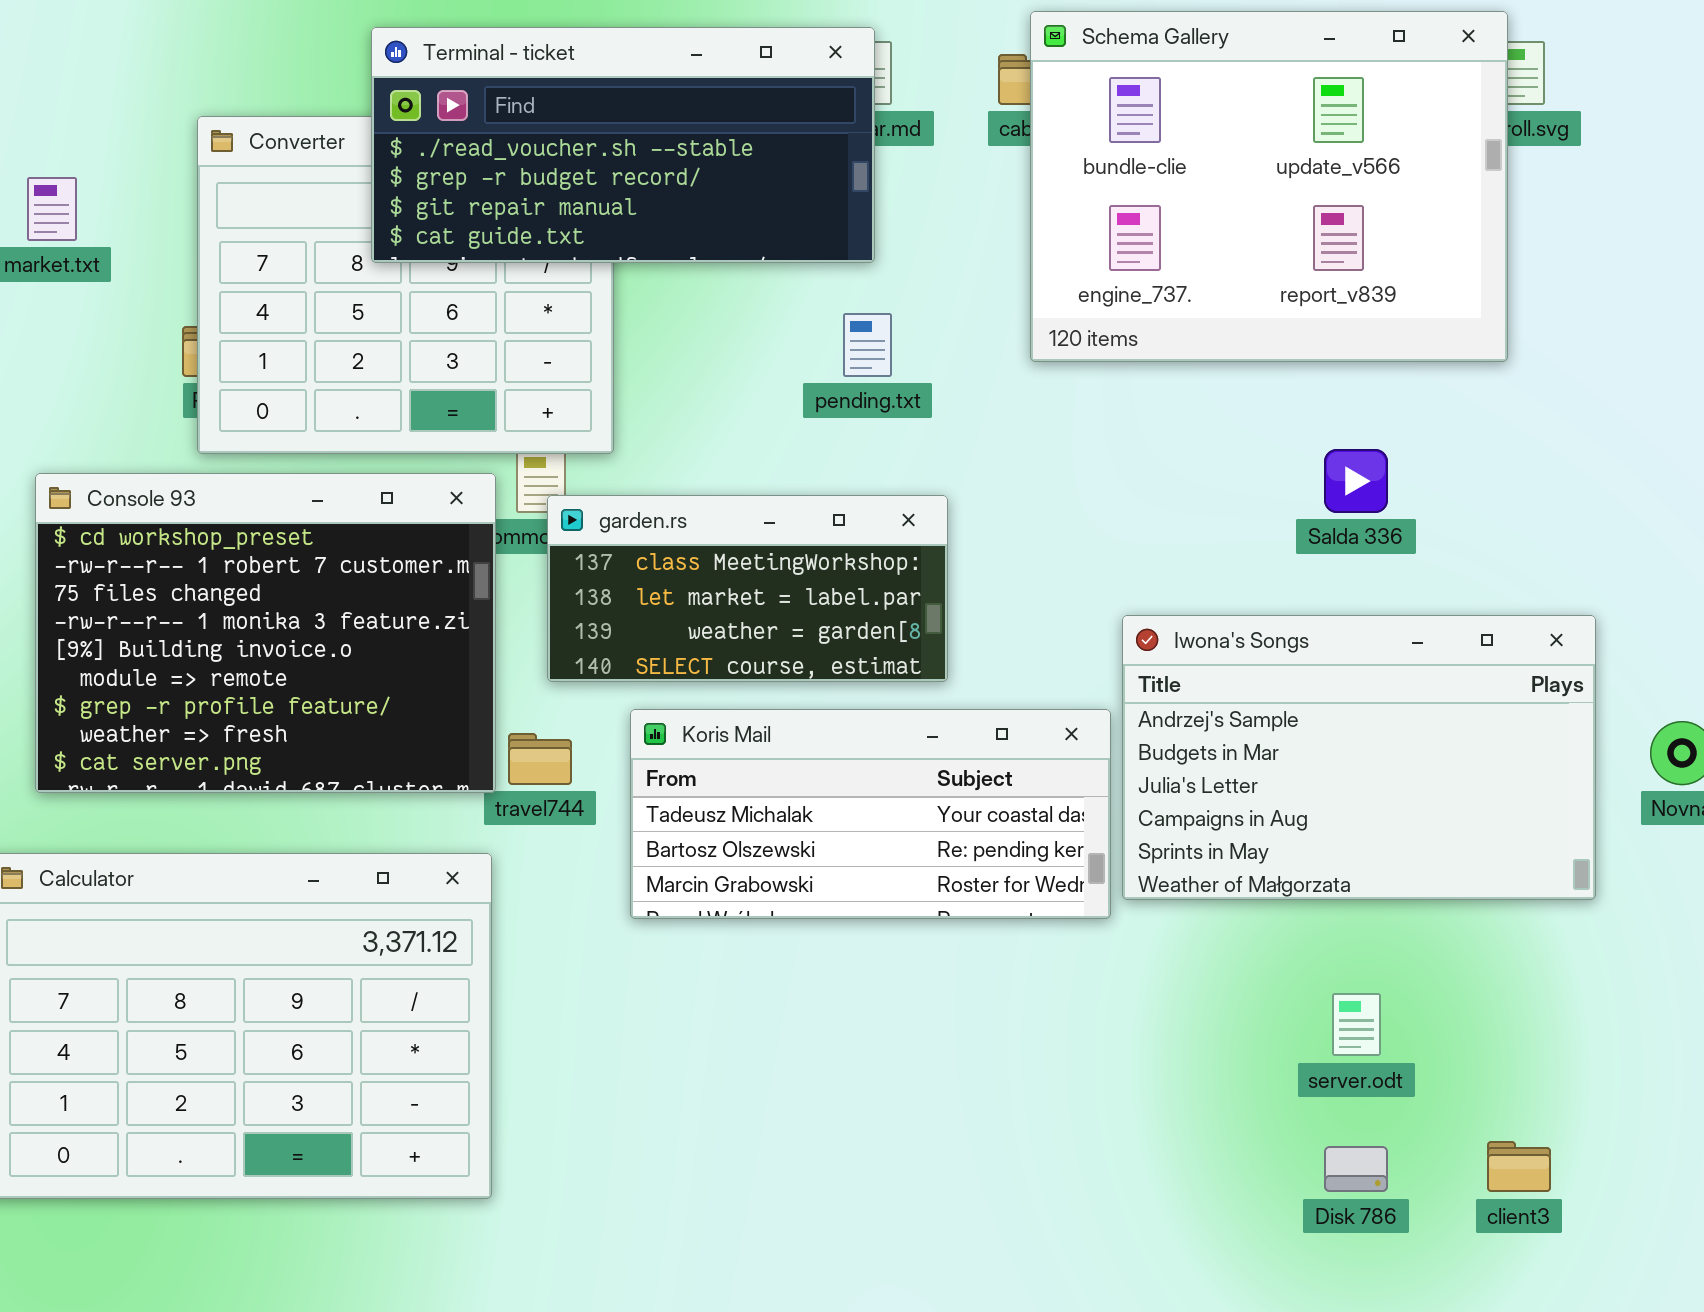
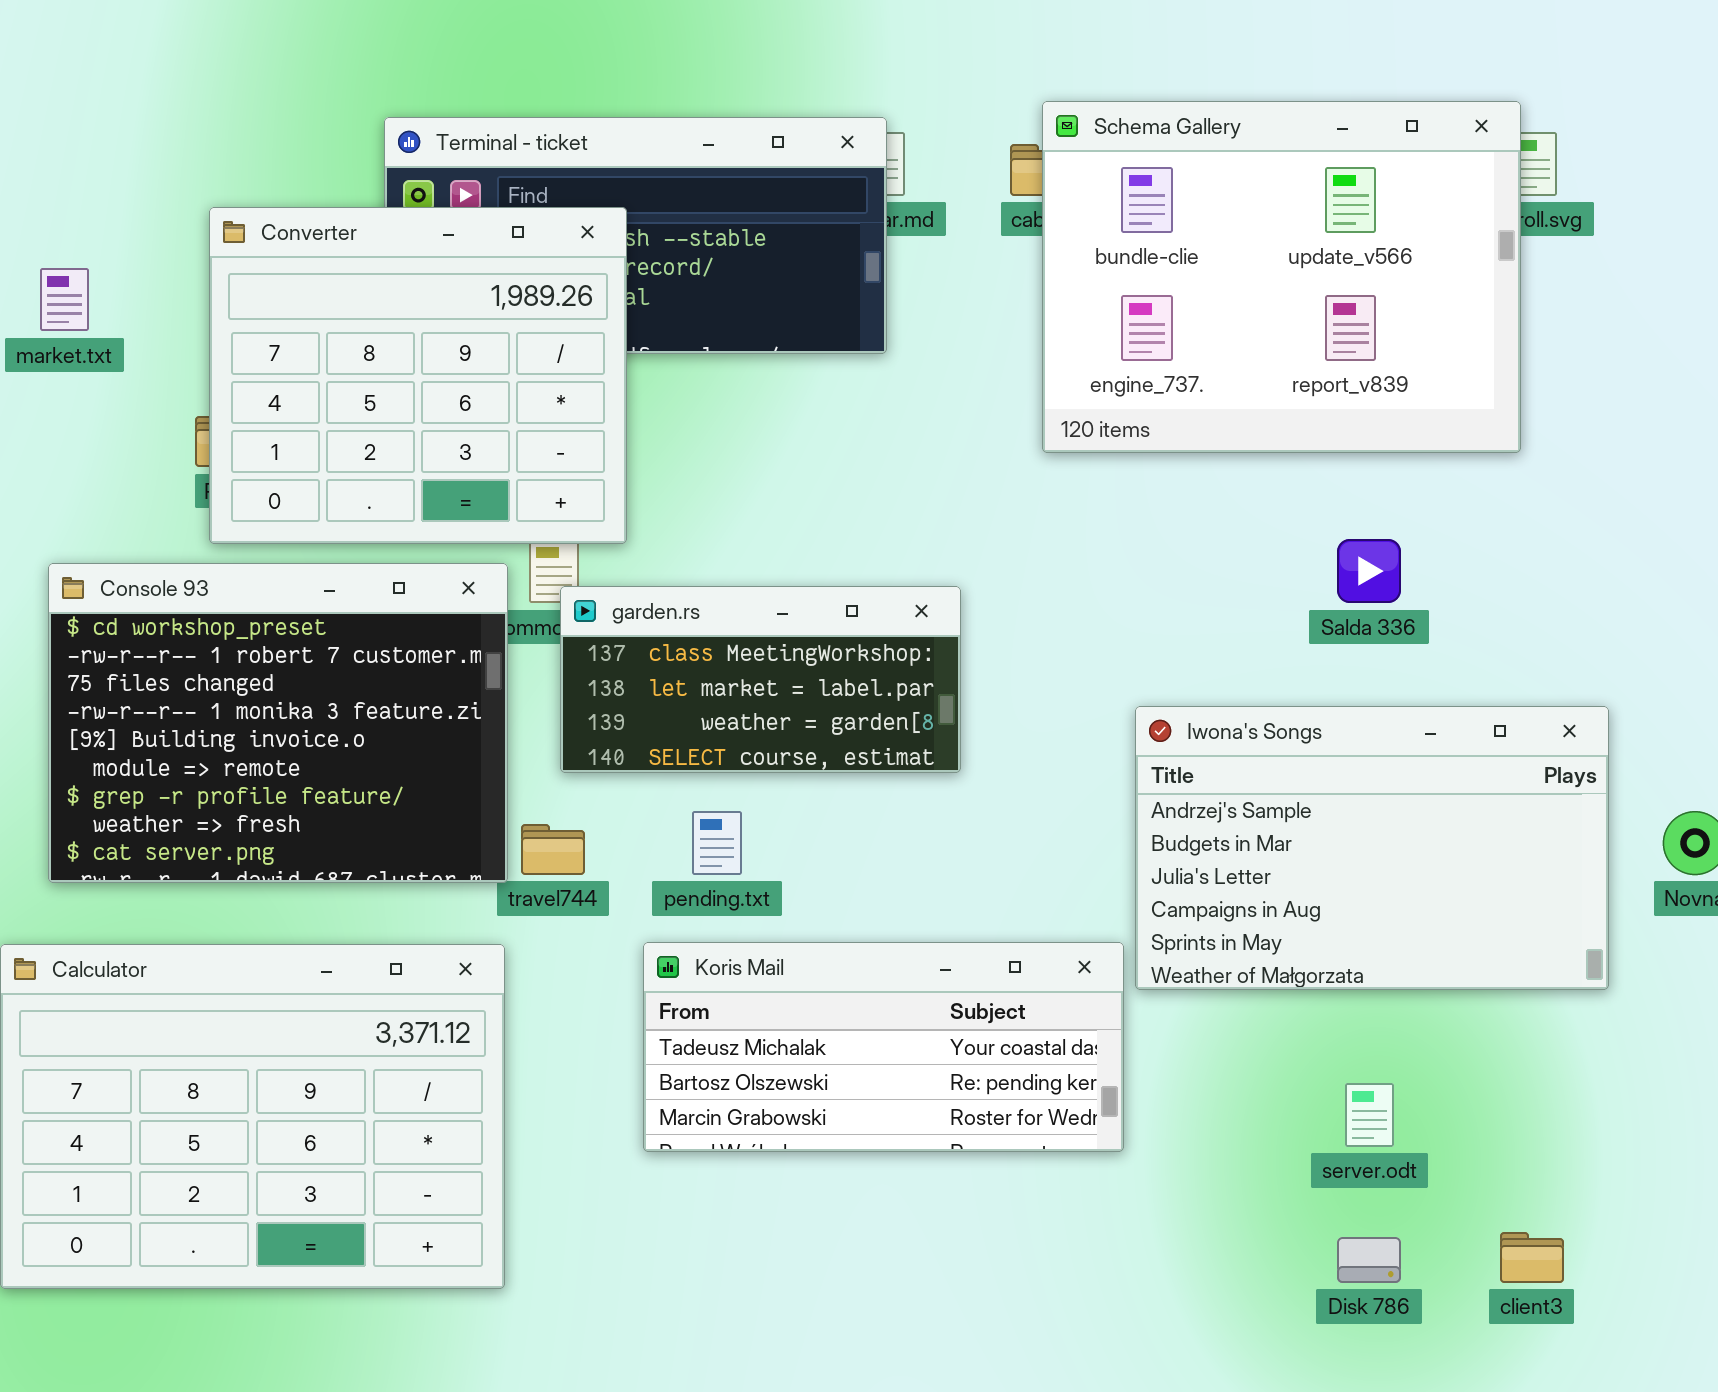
Converter: [197,116,614,454] -> [209,207,627,544], raised
pending.txt: [843,313,892,377] -> [692,811,742,875], moved
Koris Mail: [630,709,1111,919] -> [643,942,1124,1152], moved

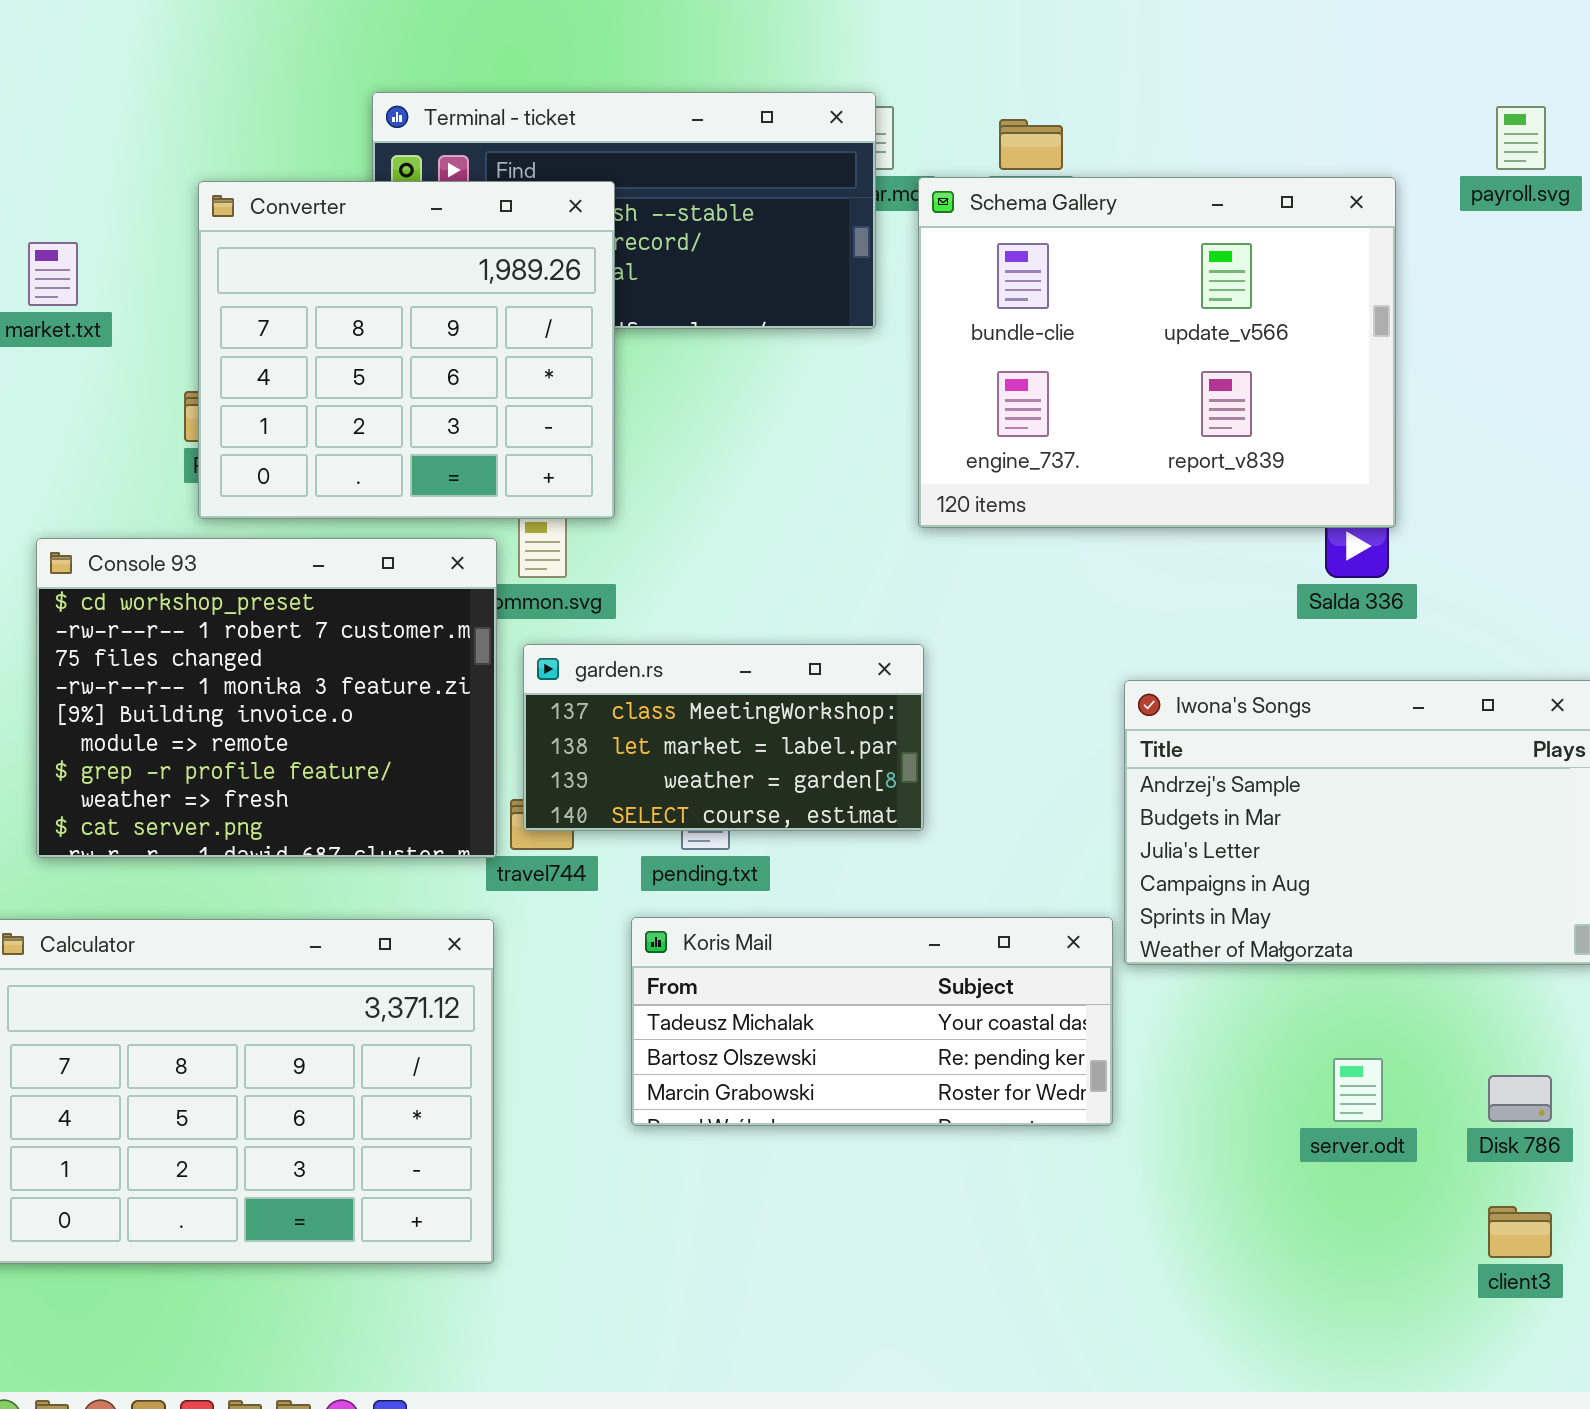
Schema Gallery: [1042,101,1521,453] -> [918,177,1396,528], moved
garden.rs: [560,586,961,773] -> [523,644,924,831], moved
Disk 786: [1337,1237,1401,1283] -> [1488,1075,1552,1122], moved

